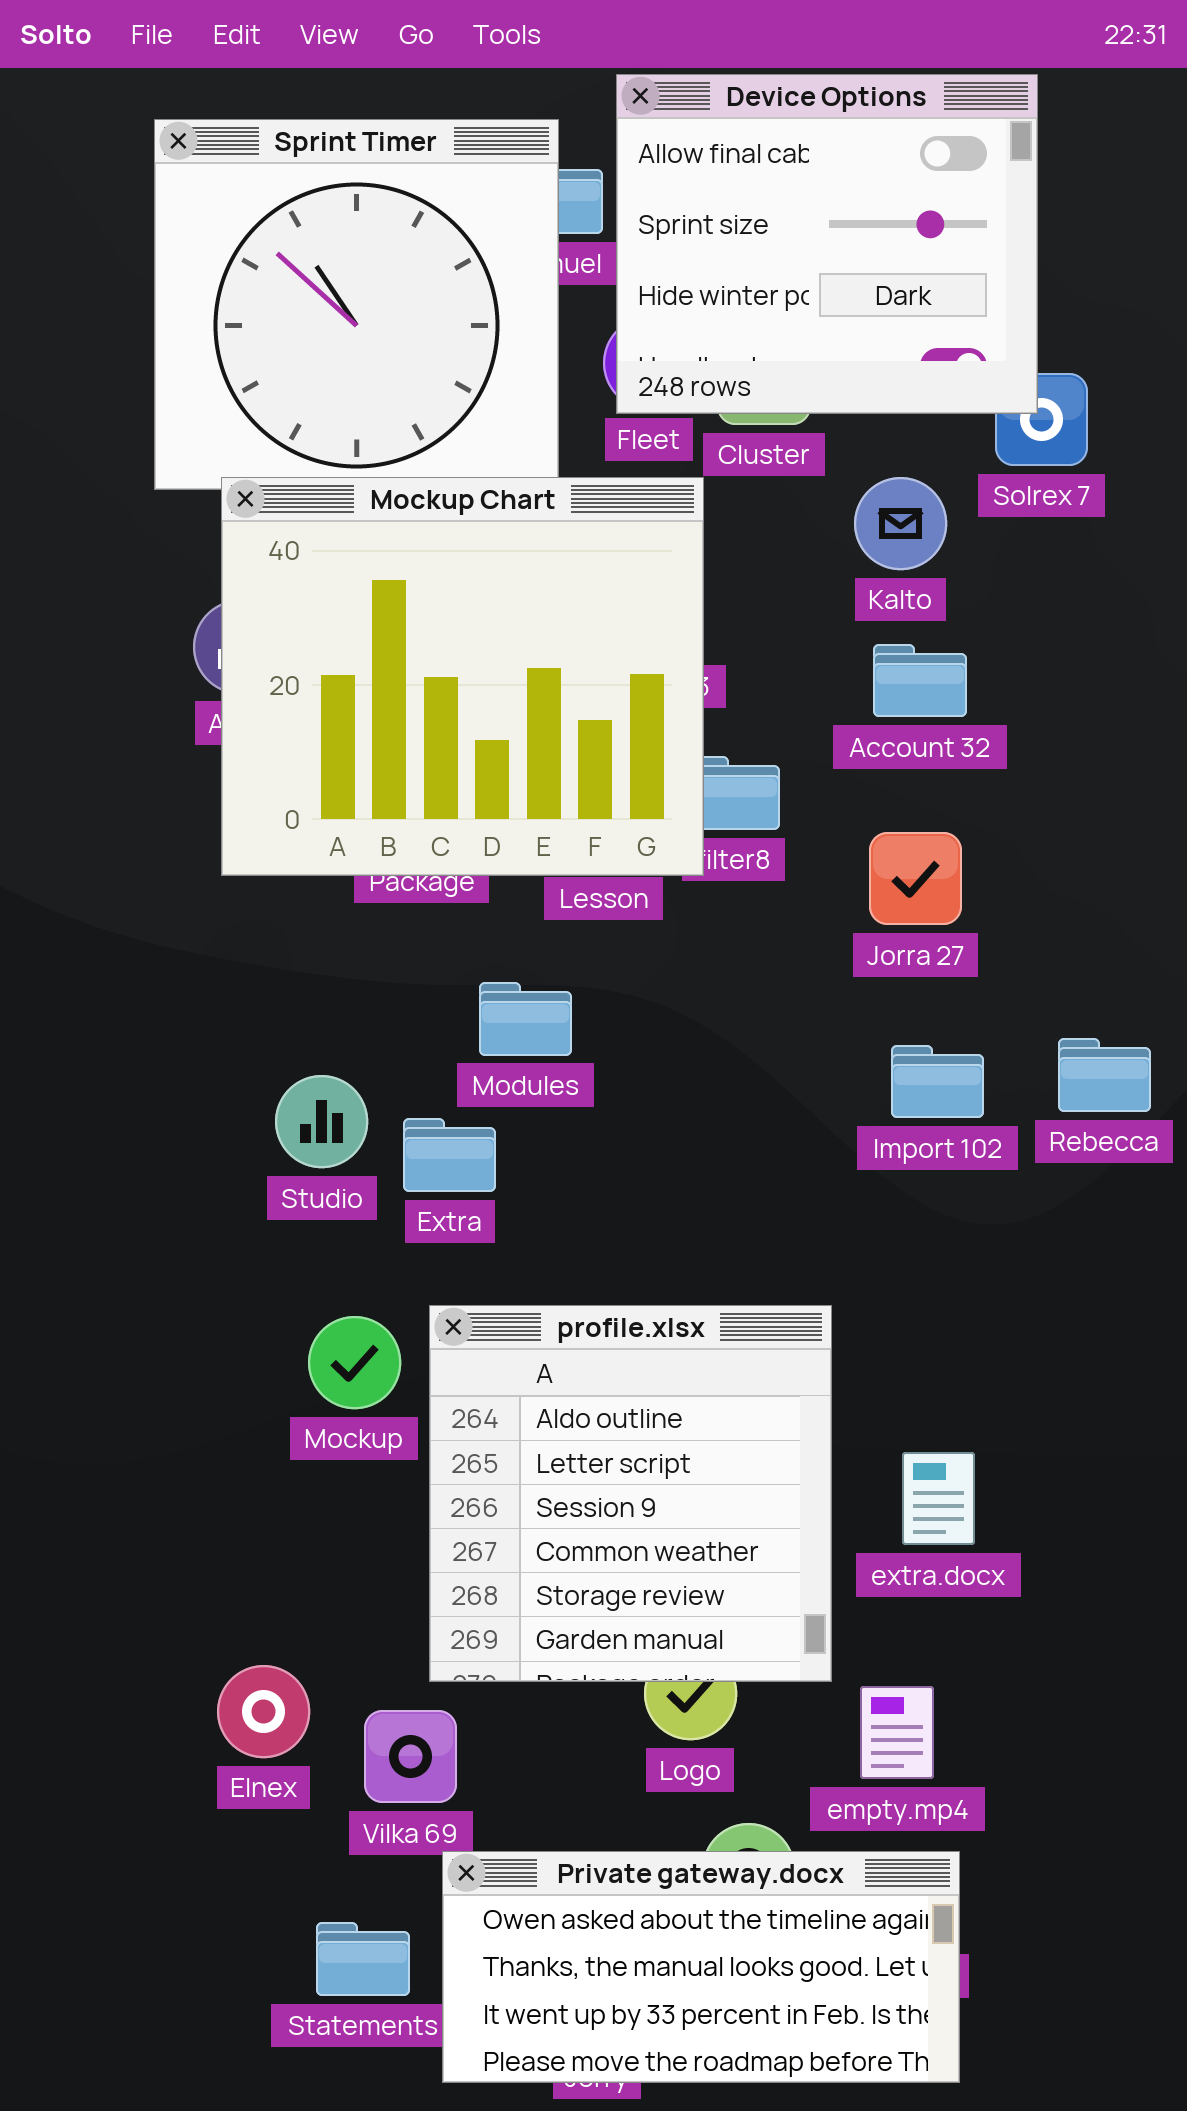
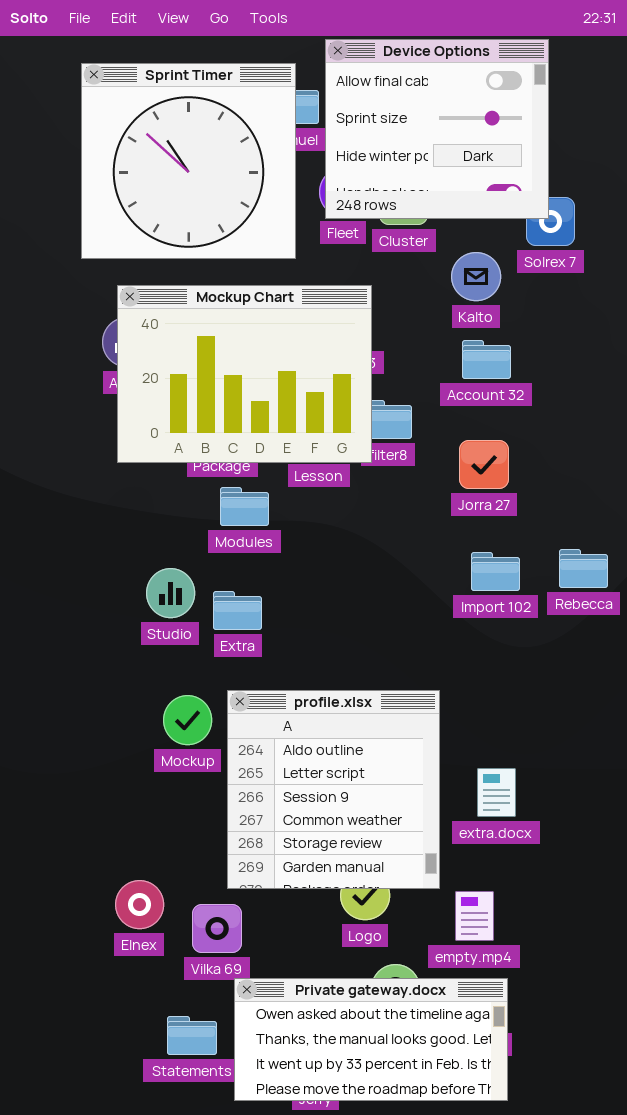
Mockup Chart: [221,477,704,876] -> [117,285,372,463], resized
Modules: [479,982,572,1056] -> [220,487,269,526], moved

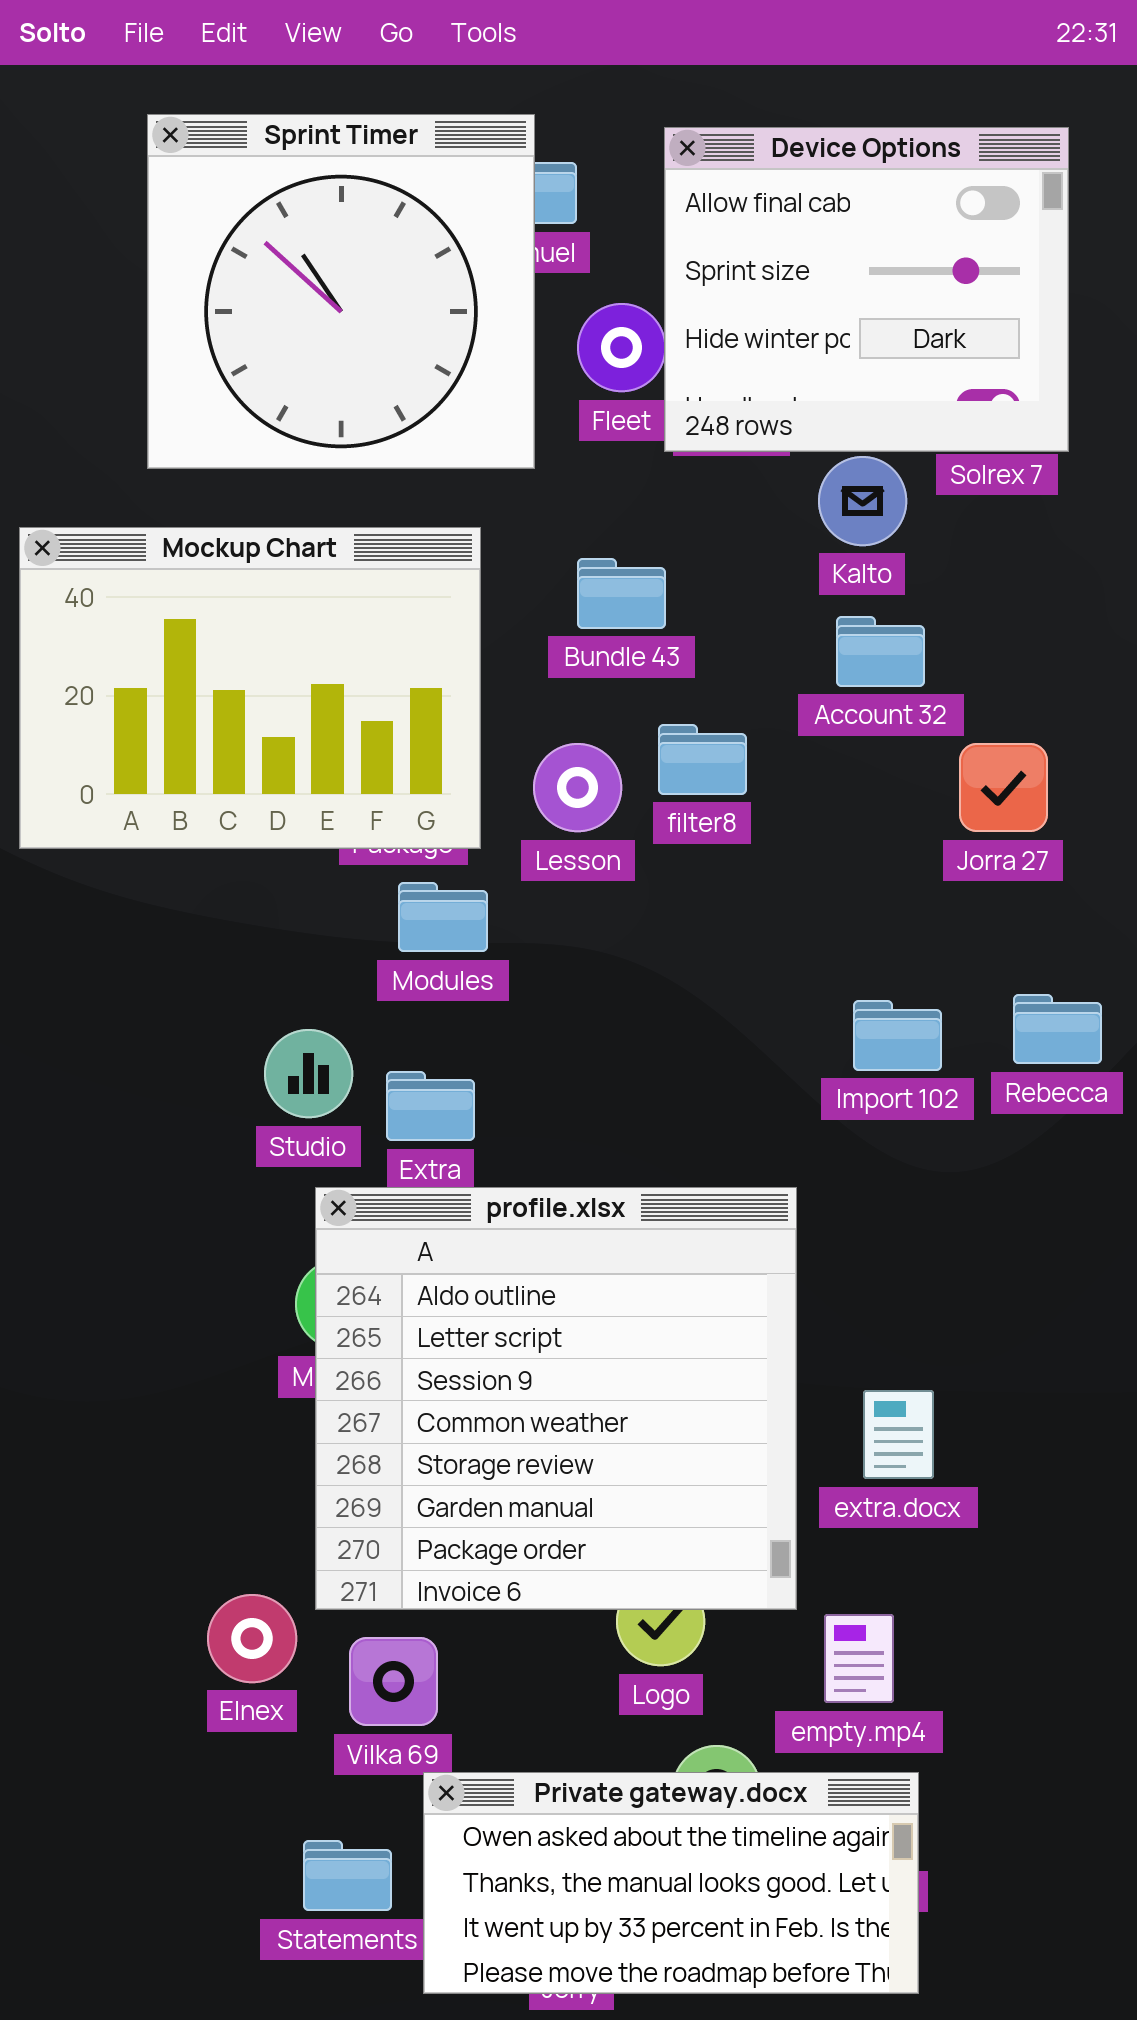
Device Options: [325,39,549,219] -> [664,127,1069,452], moved
Mockup Chart: [117,285,372,463] -> [19,527,481,849], moved
Jorra 27: [459,440,509,489] -> [959,743,1048,832], moved
profile.xlsx: [227,690,440,889] -> [315,1187,797,1610], resized

